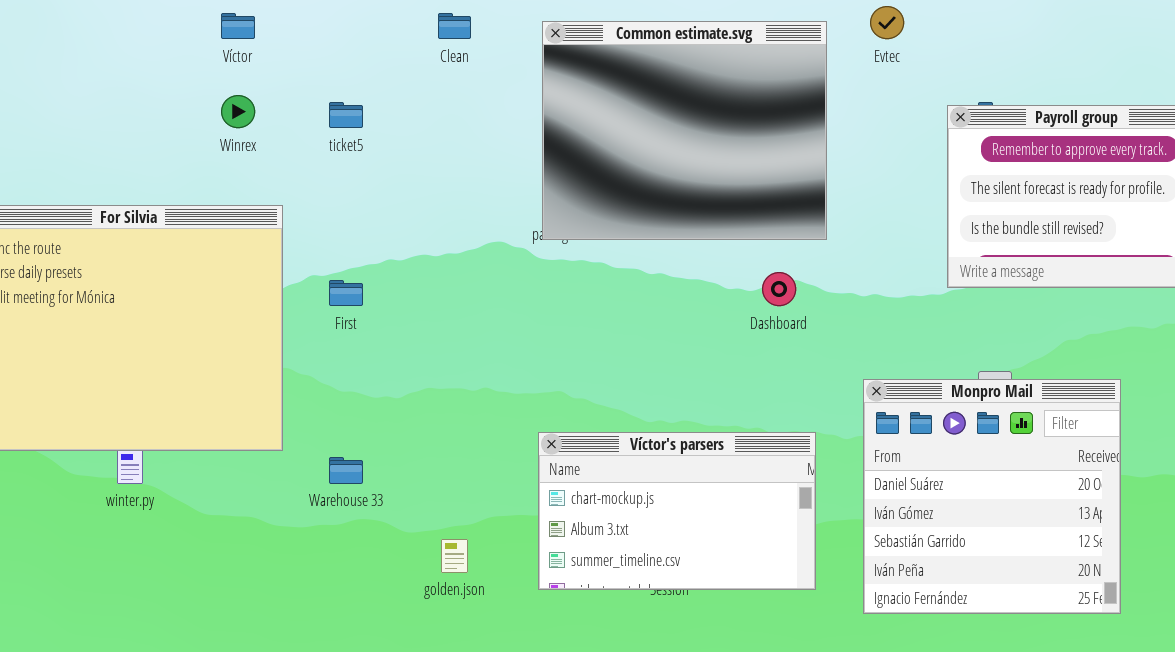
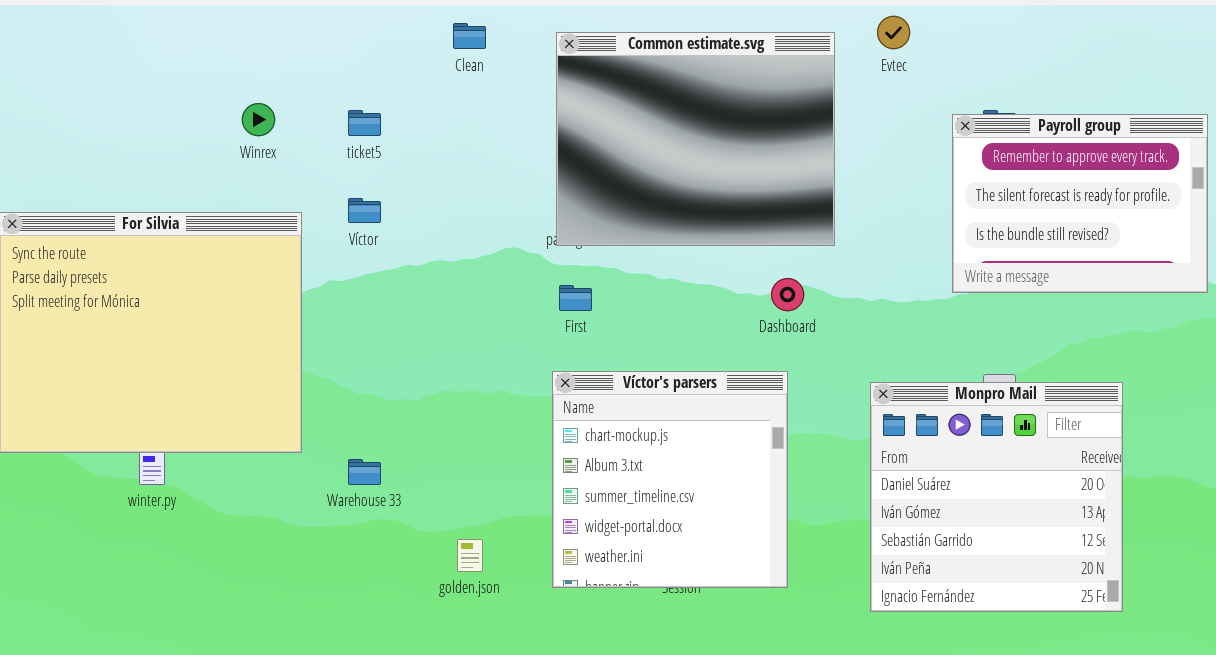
Víctor: [221,13,255,39] -> [348,198,381,223], moved
First: [329,280,363,306] -> [559,285,592,311], moved
Víctor's parsers: [538,432,816,590] -> [552,371,788,588], resized

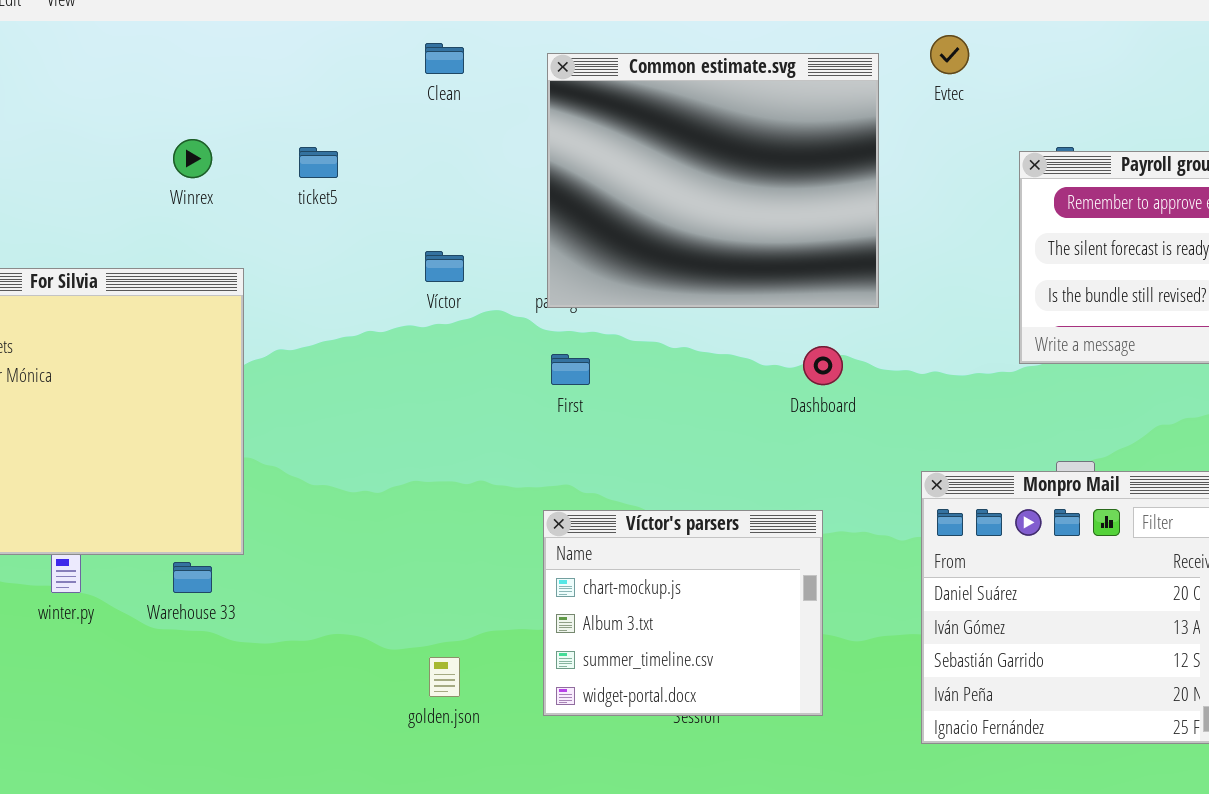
Víctor: [348,198,381,223] -> [425,251,464,282], moved
Víctor's parsers: [552,371,788,588] -> [543,510,823,716], resized
Warehouse 33: [348,459,381,485] -> [173,562,212,593], moved

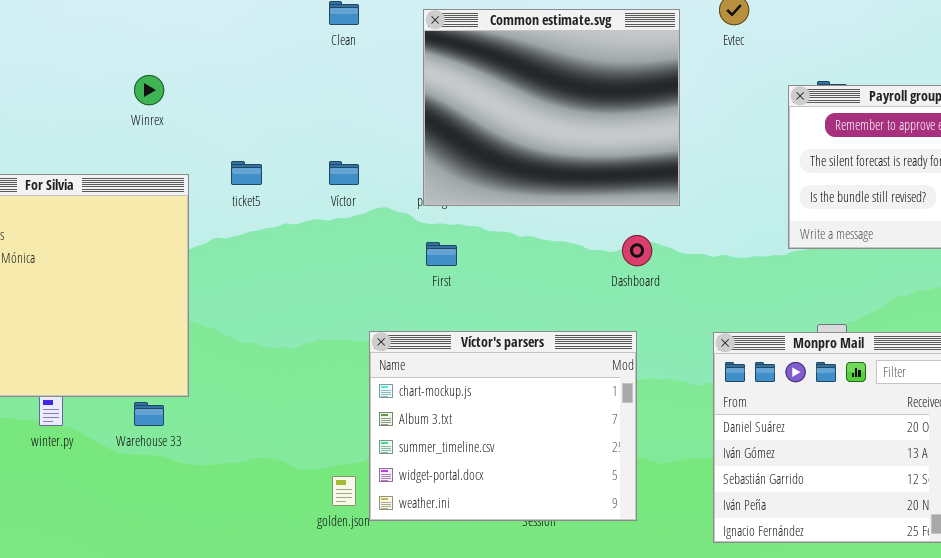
ticket5: [299,147,338,178] -> [231,161,262,185], moved
Víctor's parsers: [543,510,823,716] -> [369,331,637,521], resized

